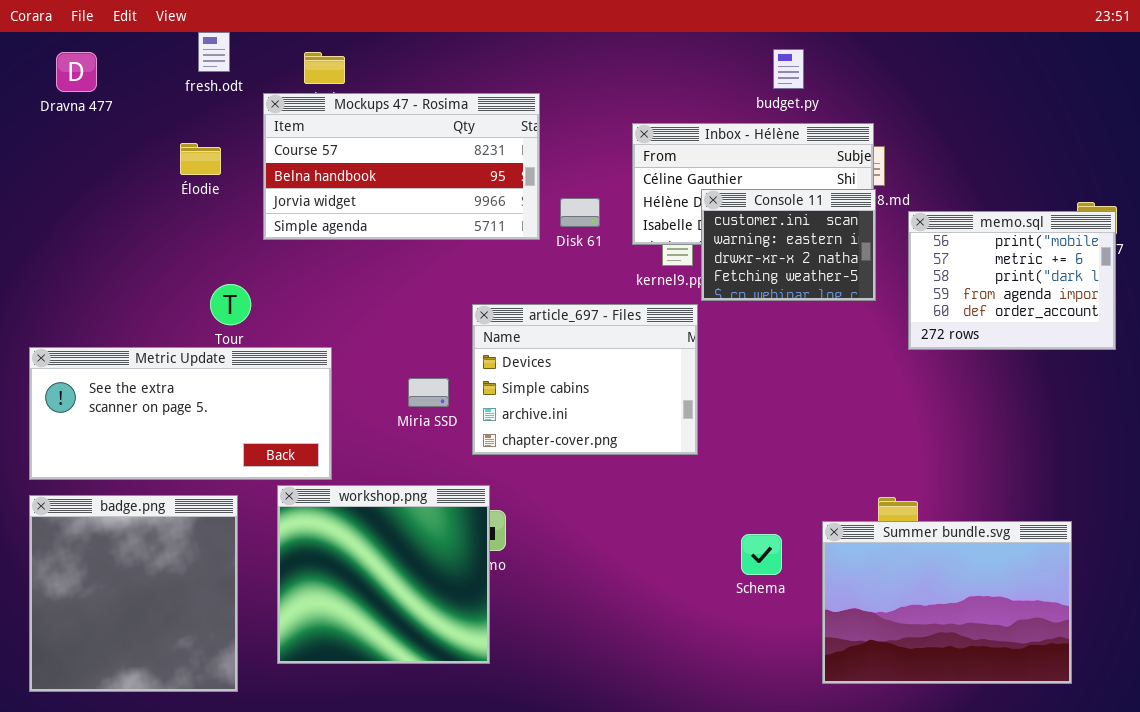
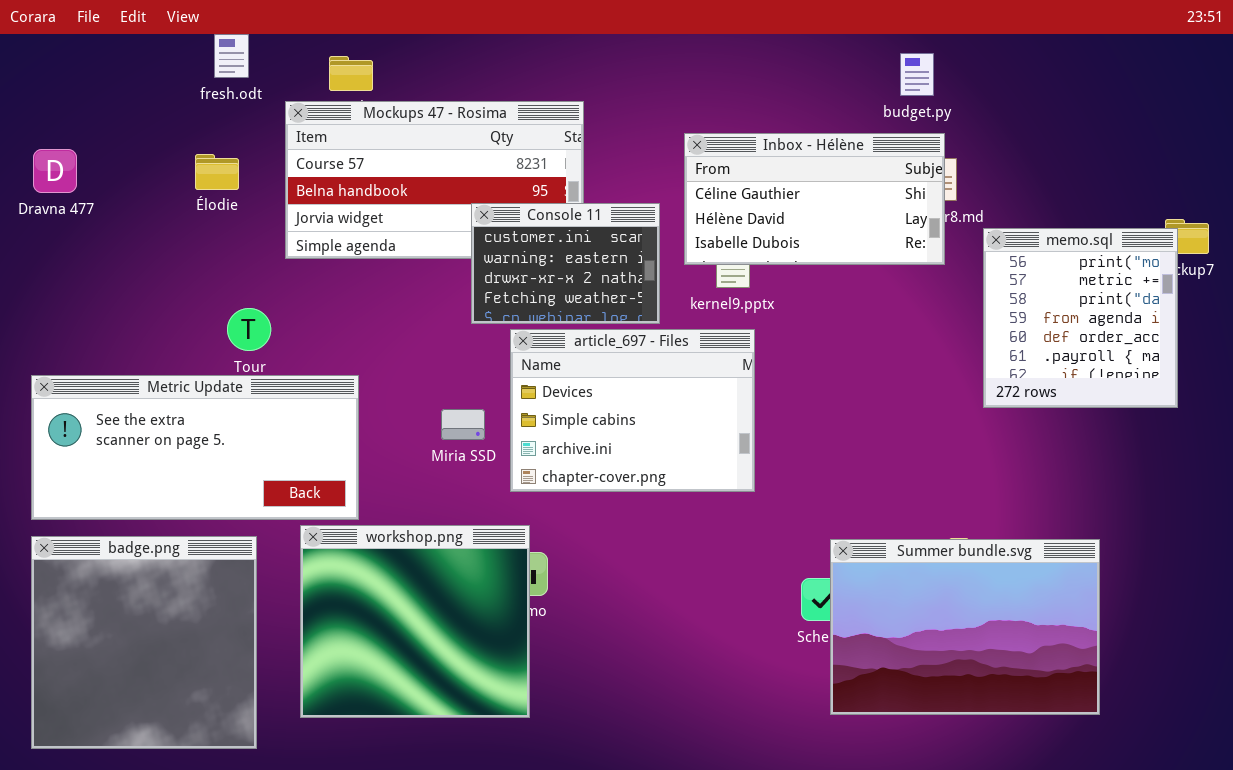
budget.py: [773,49,804,89] -> [900,53,934,96], moved
Dravna 477: [56,52,97,92] -> [33,149,77,193], moved
Console 11: [701,189,876,301] -> [471,203,660,324], moved
memo.sql: [908,211,1116,350] -> [983,228,1178,408], resized
Summer bundle.svg: [822,521,1072,684] -> [830,539,1100,715], moved

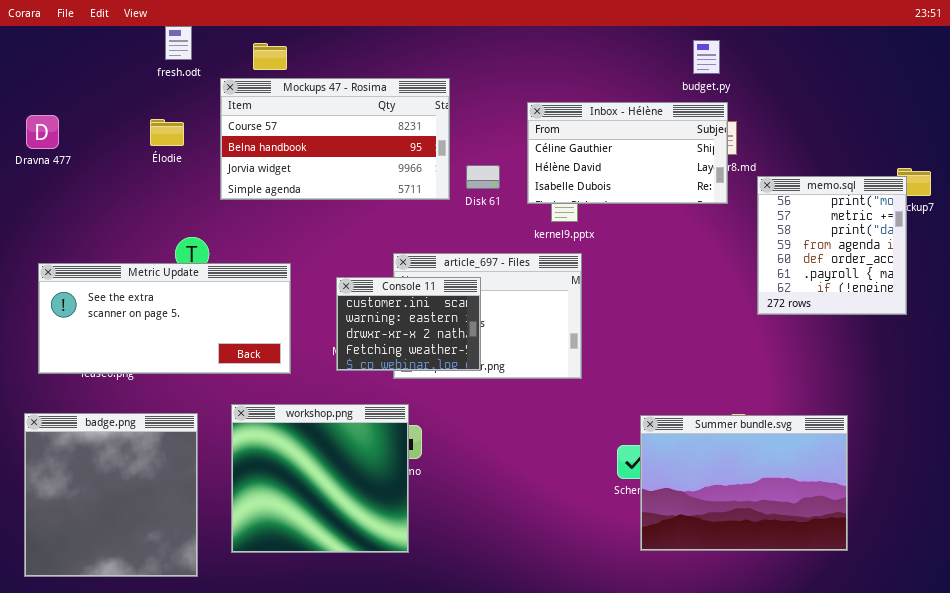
Console 11: [471,203,660,324] -> [336,277,481,371], moved
Metric Update: [31,375,359,520] -> [38,263,291,374], moved

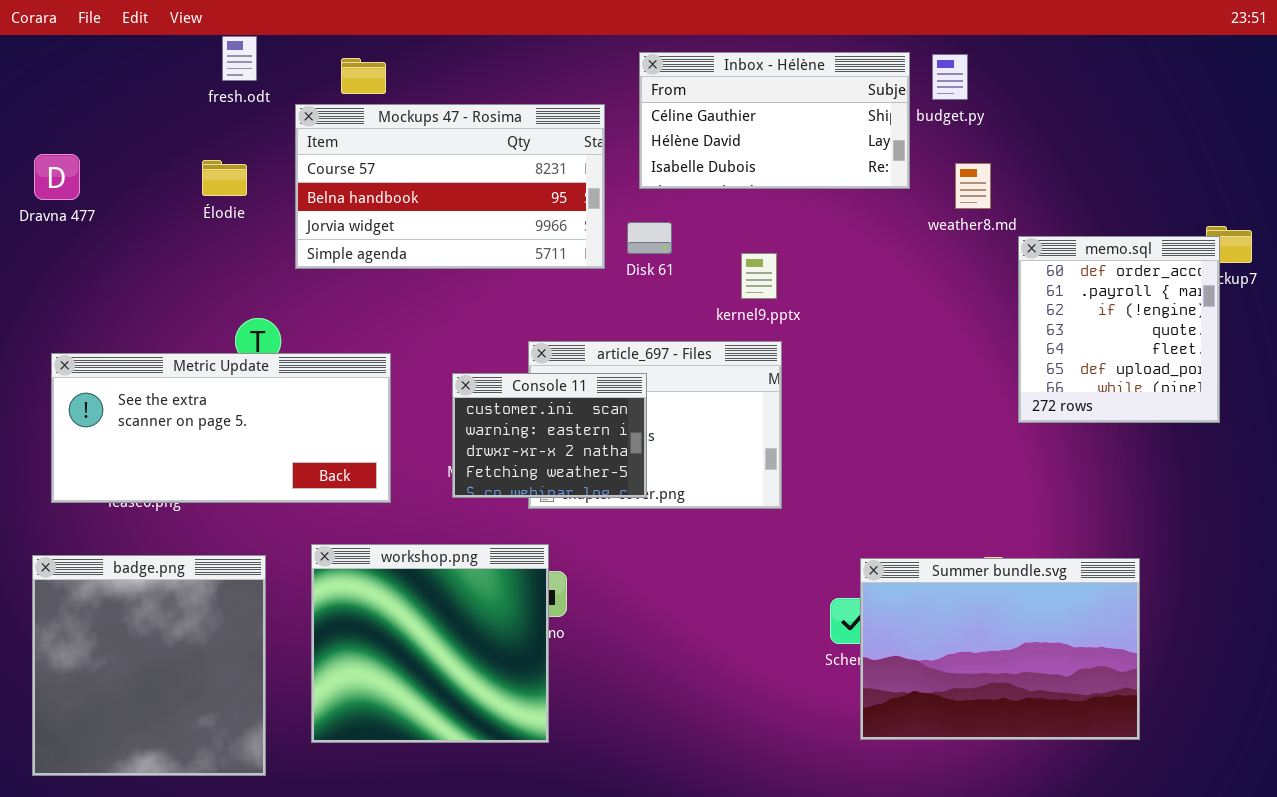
Inbox - Hélène: [527,102,728,204] -> [639,52,910,189], moved
memo.sql: [757,176,907,315] -> [1018,236,1220,423], scrolled down 4 rows

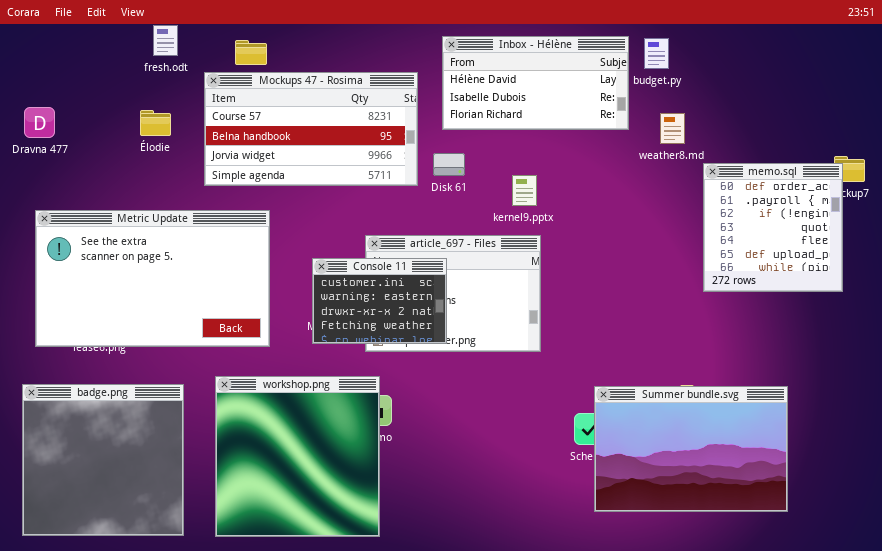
Inbox - Hélène: [639,52,910,189] -> [442,36,629,130], scrolled down 1 row
Metric Update: [51,353,391,503] -> [35,210,270,347], resized
workshop.png: [311,544,549,743] -> [215,376,380,537], resized

